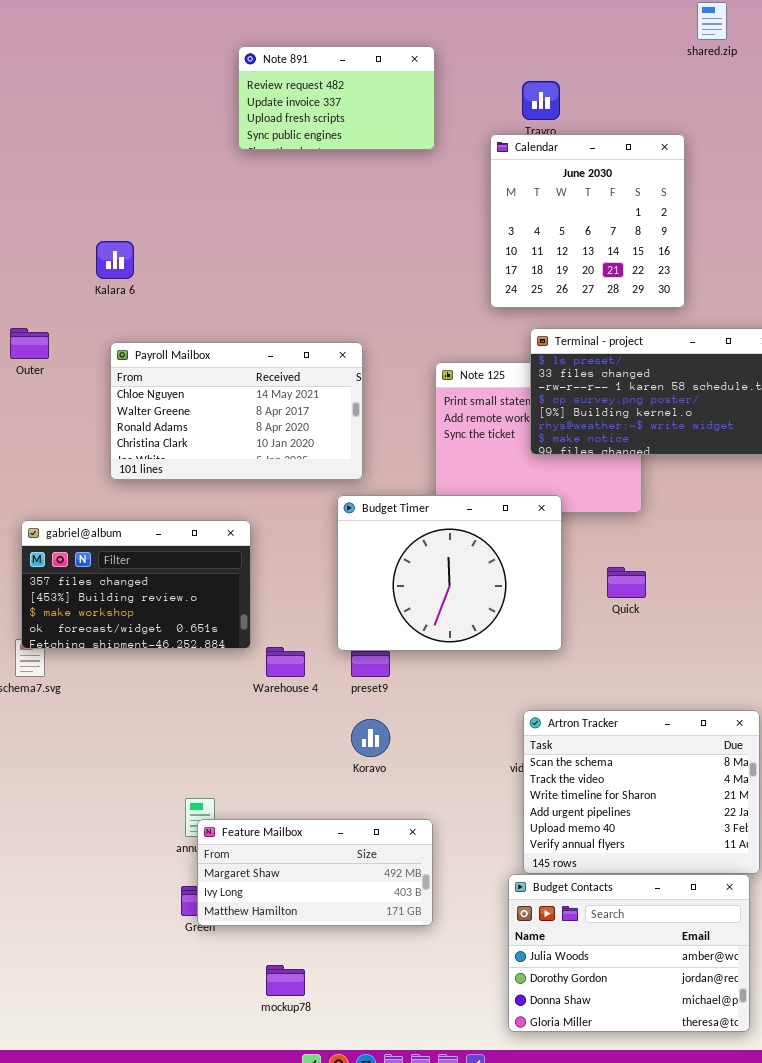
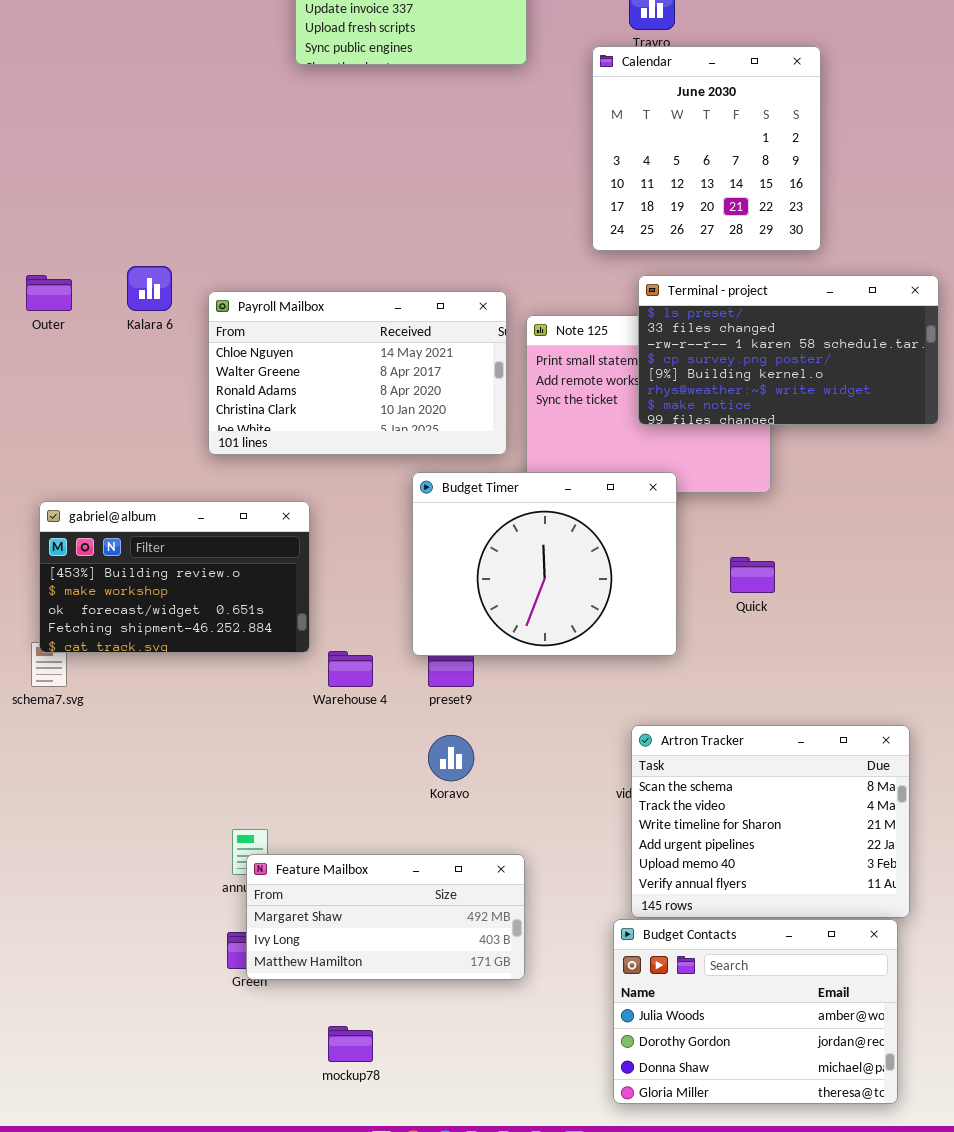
Kalara 6: [96,241,134,279] -> [127,266,172,311], moved
Payroll Mailbox: [110,342,363,480] -> [208,291,507,455], moved
gabriel@album: [21,520,251,649] -> [39,501,310,653], scrolled down 1 row

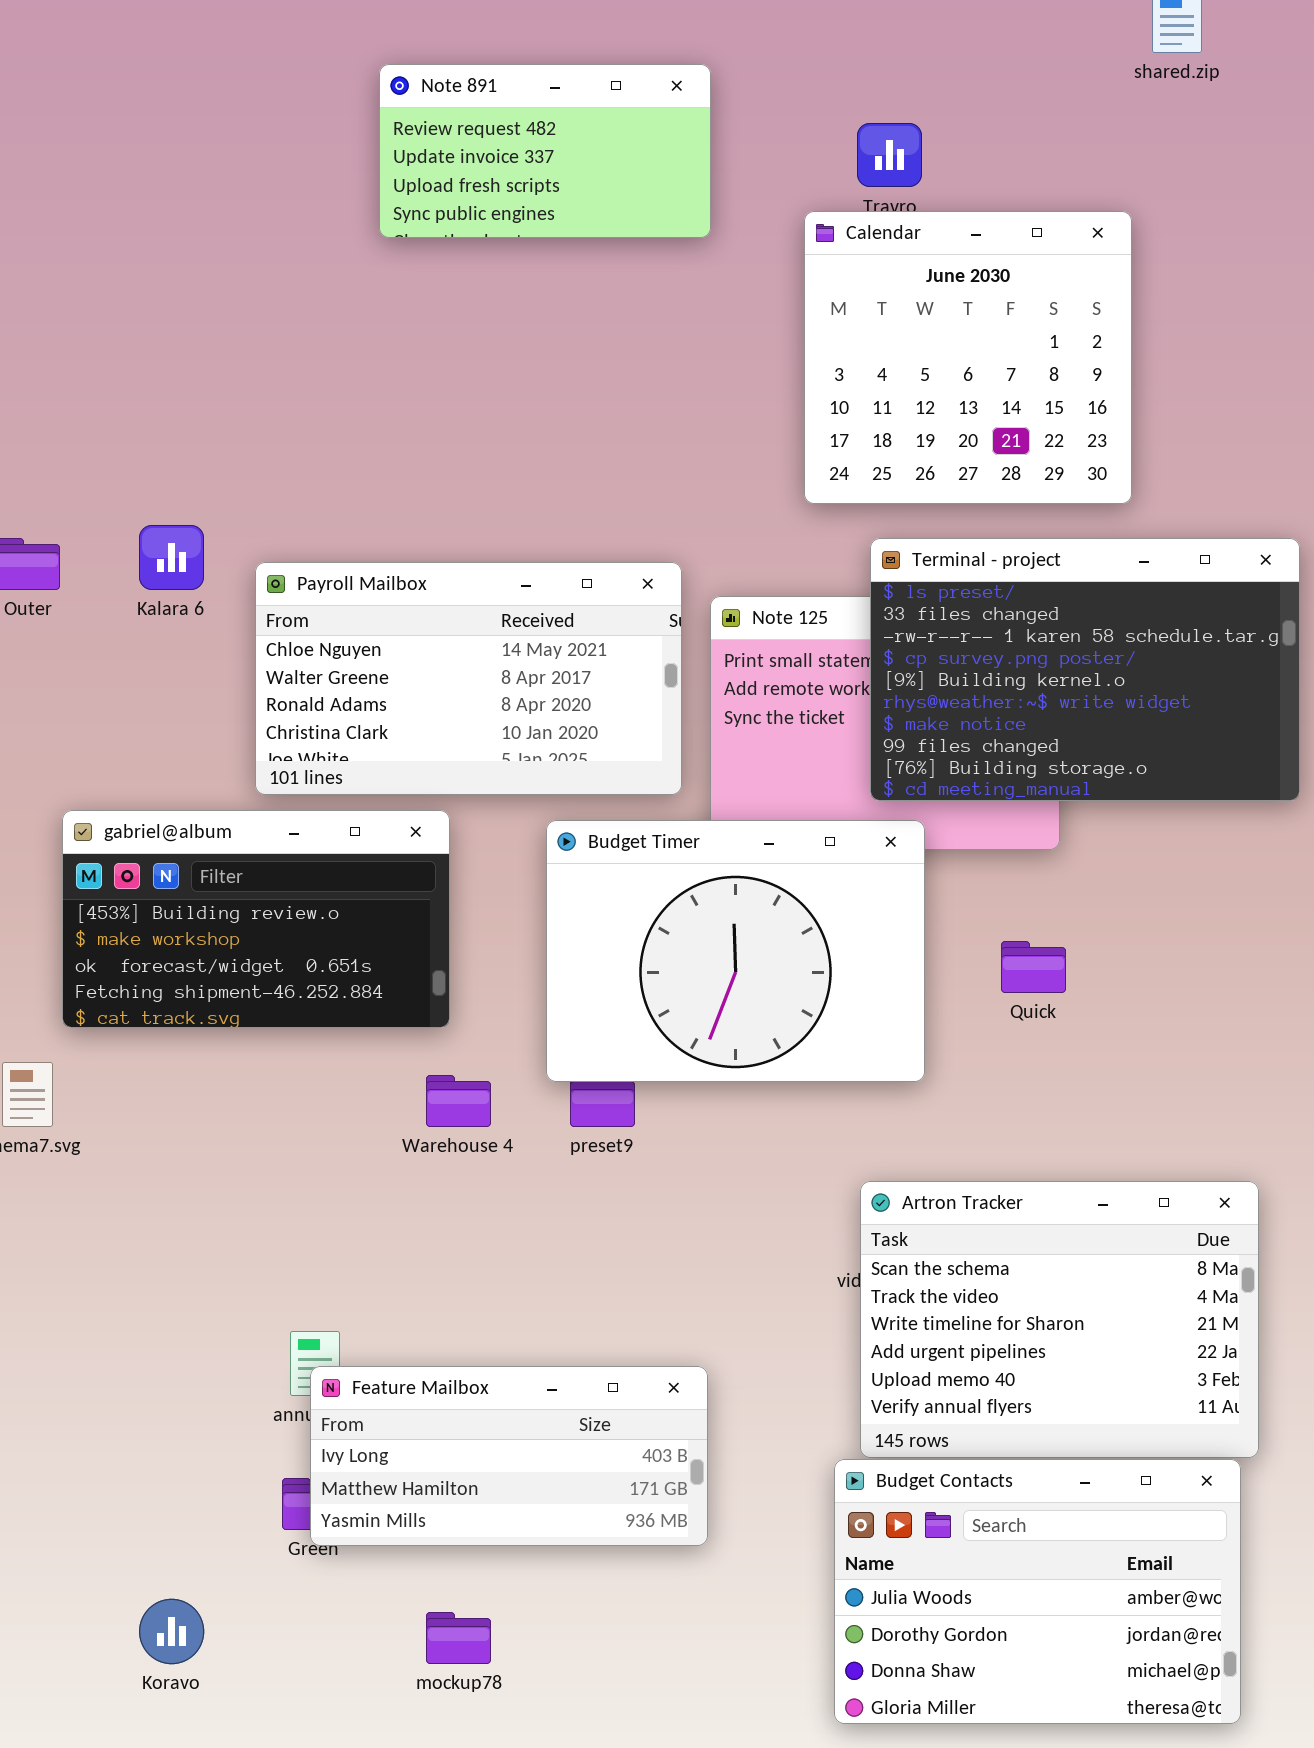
Terminal - project: [638,275,939,425] -> [870,538,1300,801], resized
gabriel@album: [39,501,310,653] -> [62,810,450,1028], moved
Koravo: [428,735,474,781] -> [139,1599,204,1664], moved
Feature Mailbox: [246,854,525,980] -> [310,1366,708,1546], scrolled down 1 row

